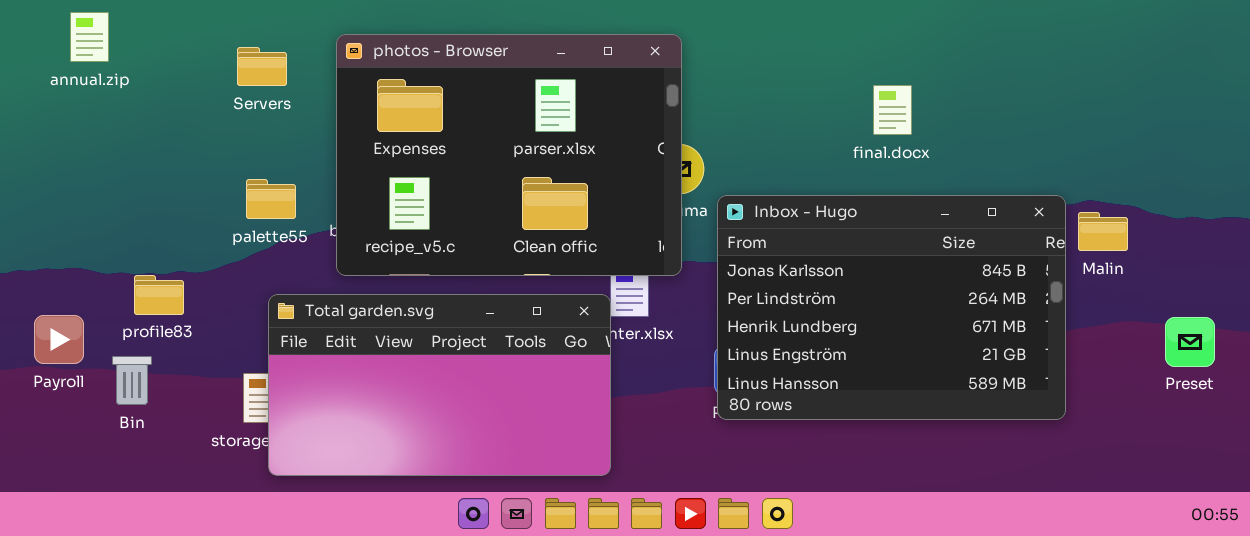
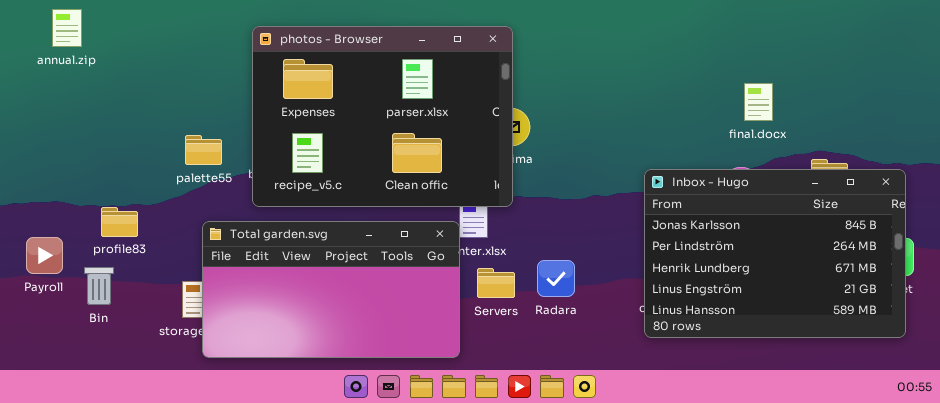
Servers: [237,47,287,86] -> [477,268,515,298], moved
final.docx: [873,85,912,135] -> [744,83,773,121], moved
Inbox - Hugo: [717,195,1066,420] -> [644,169,906,338], moved

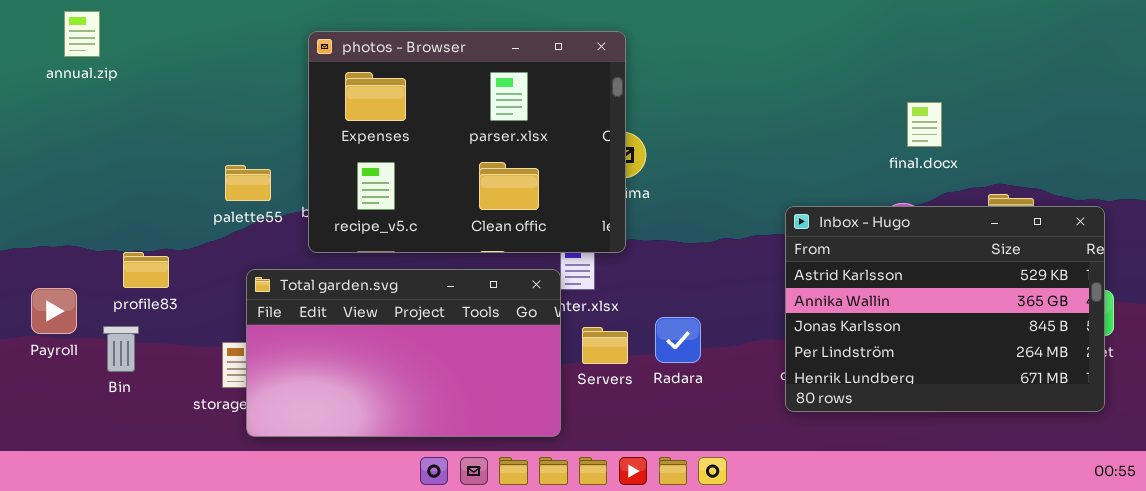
Inbox - Hugo: [644,169,906,338] -> [785,206,1105,412], scrolled up 2 rows

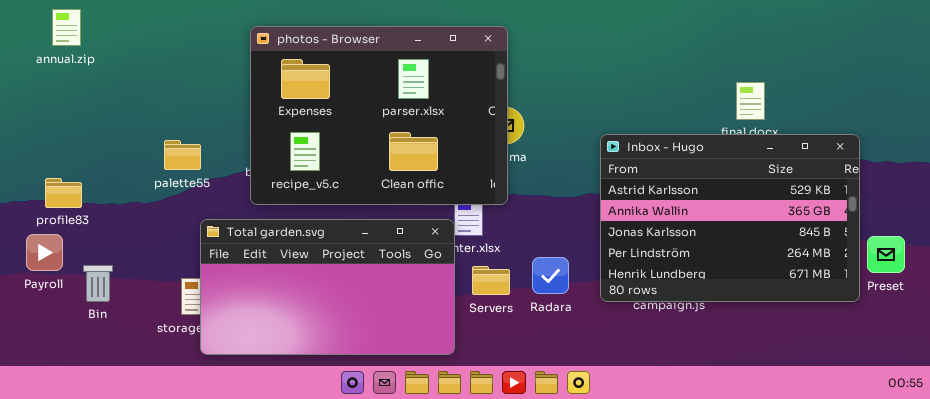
palette55: [225,165,271,201] -> [164,140,201,170], moved
Inbox - Hugo: [785,206,1105,412] -> [600,134,860,302], moved
profile83: [123,252,169,288] -> [45,178,82,208], moved

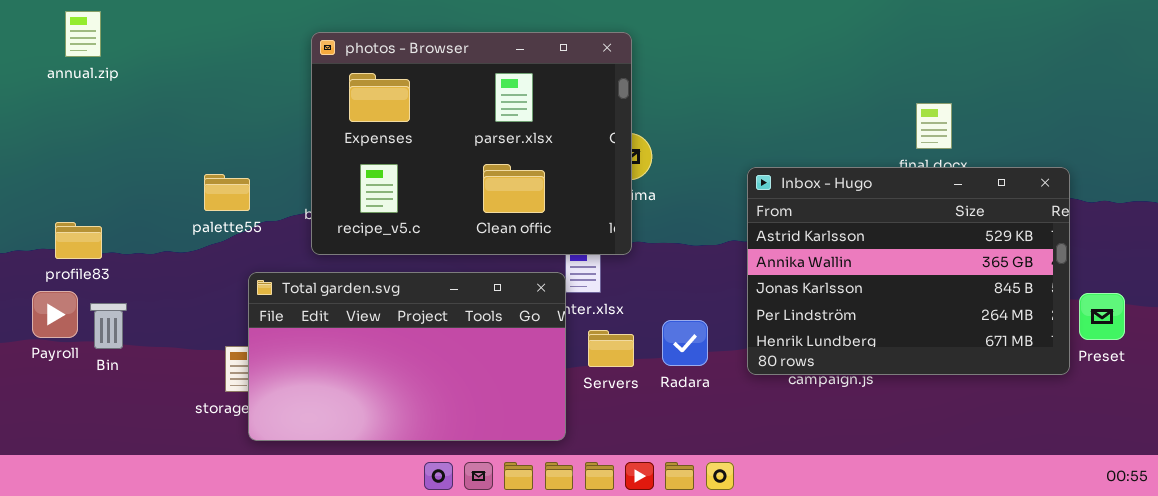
Bin: [83,265,113,302] -> [90,303,127,349], moved

